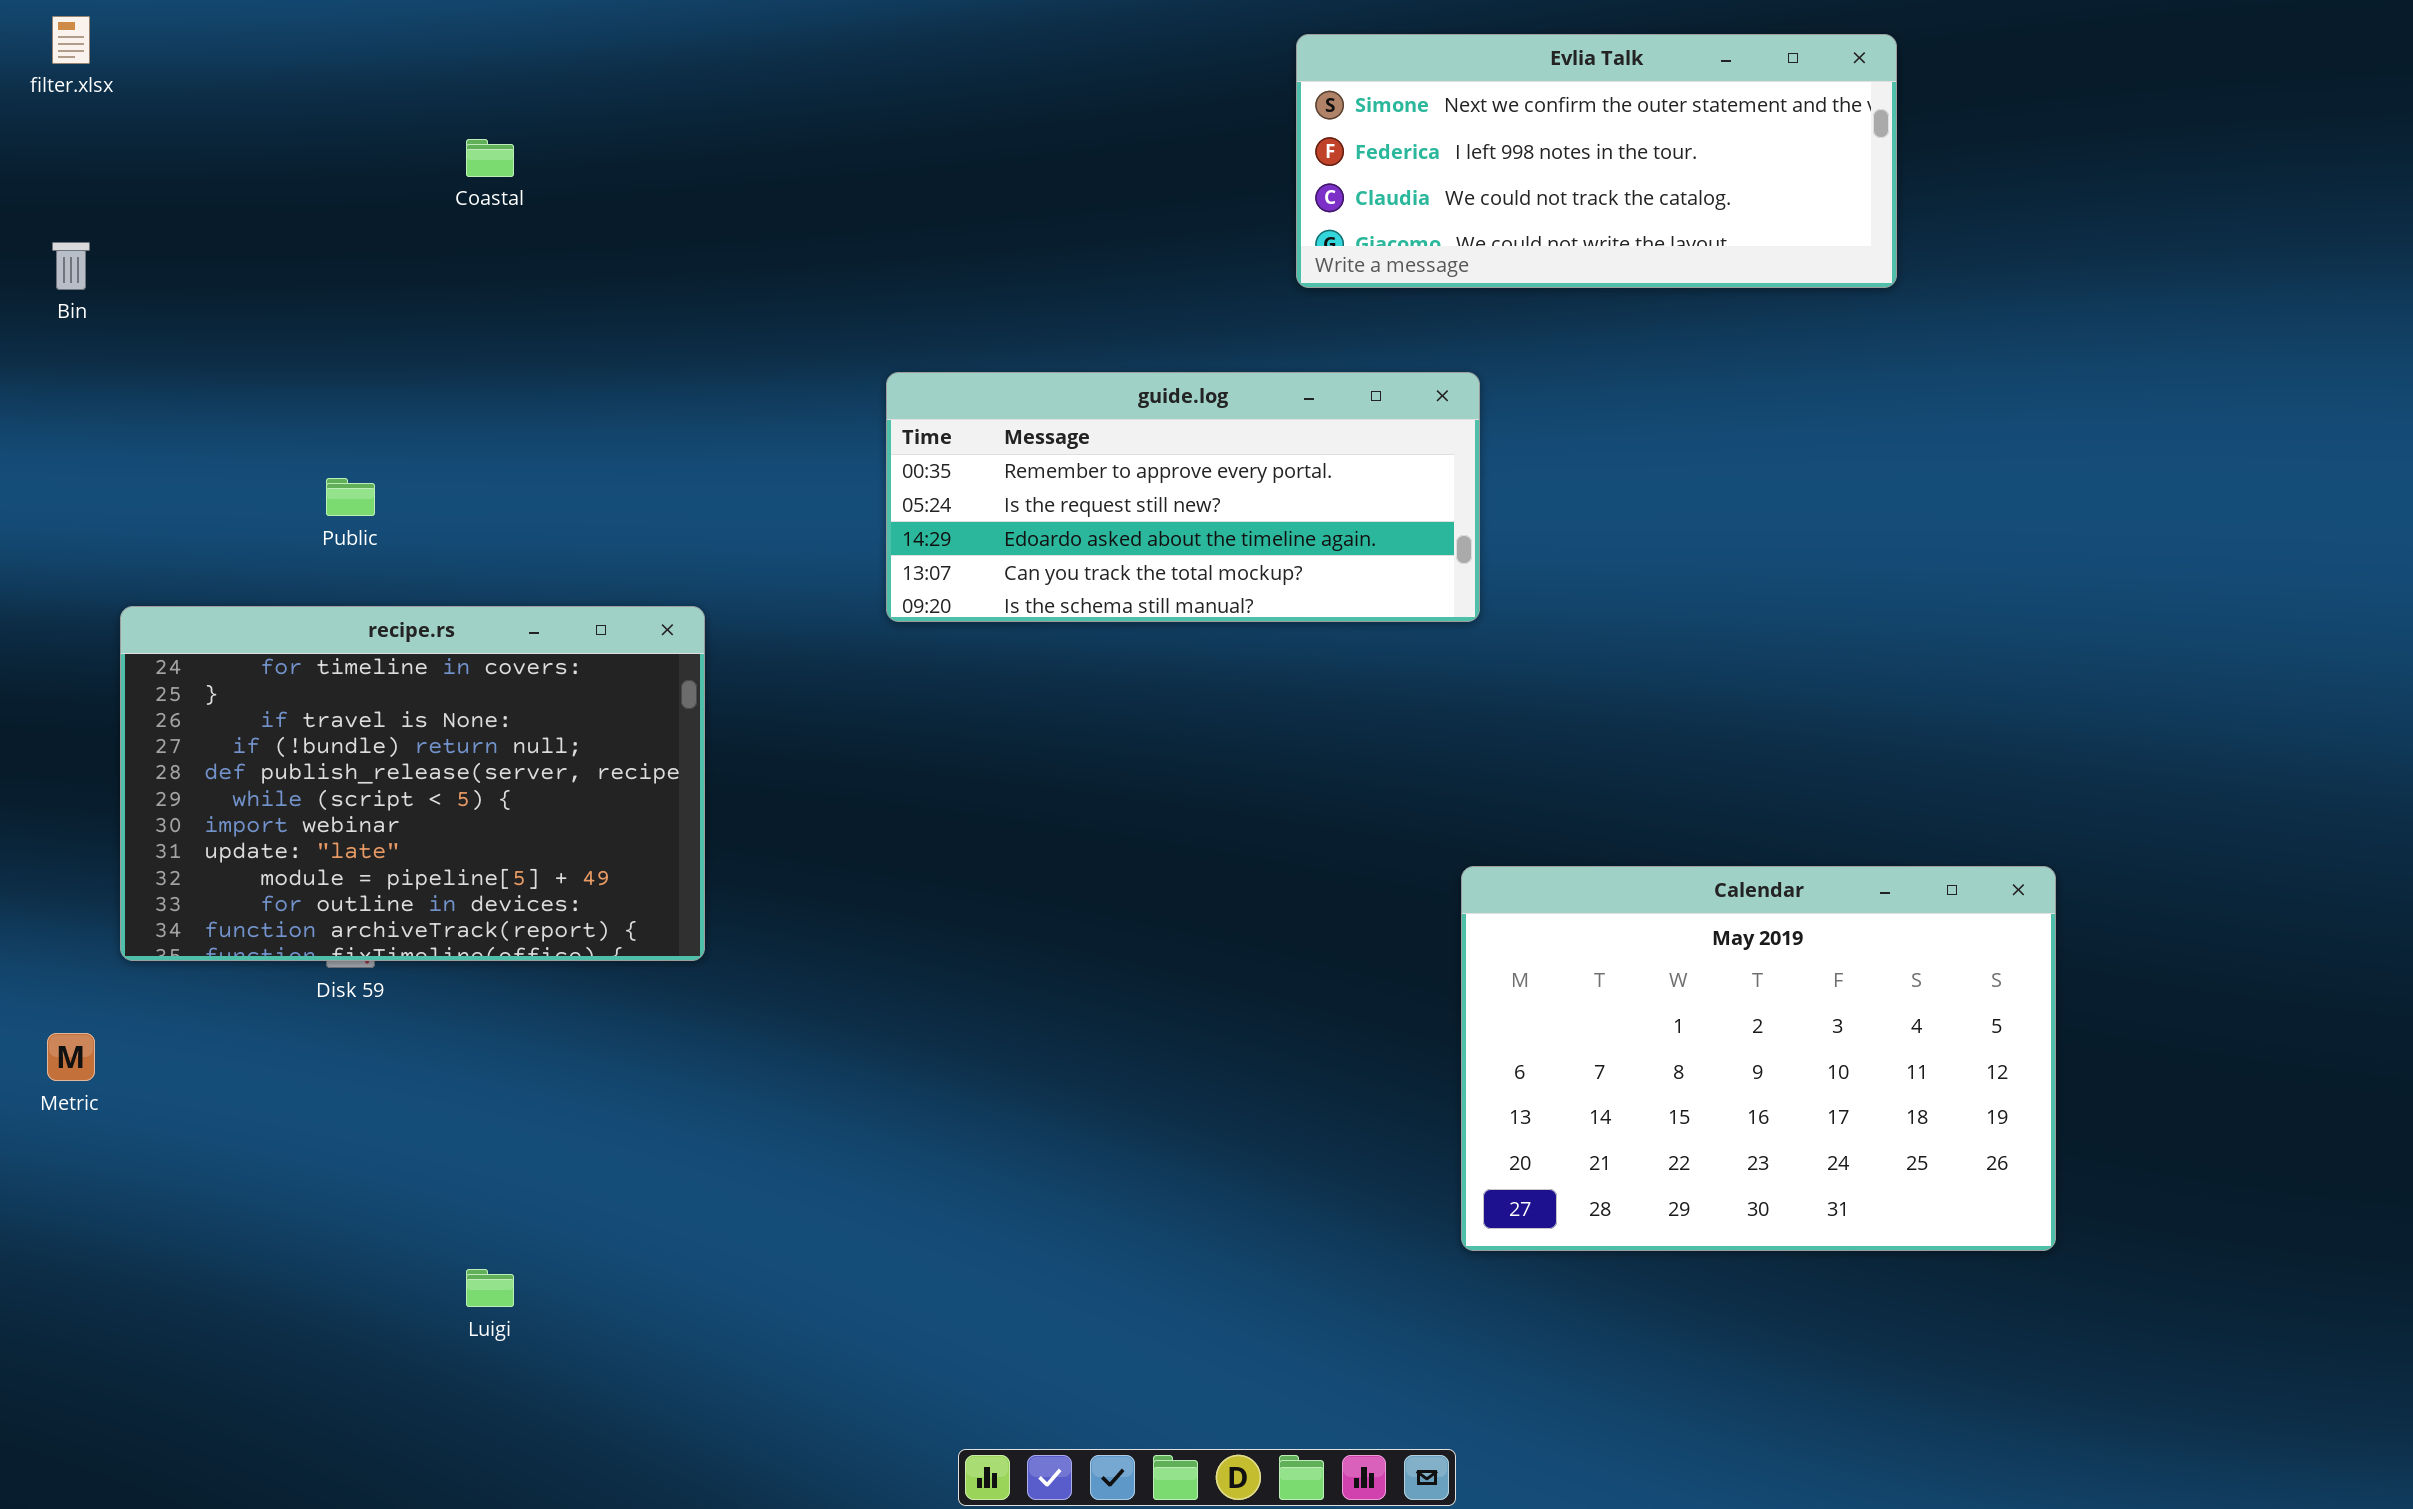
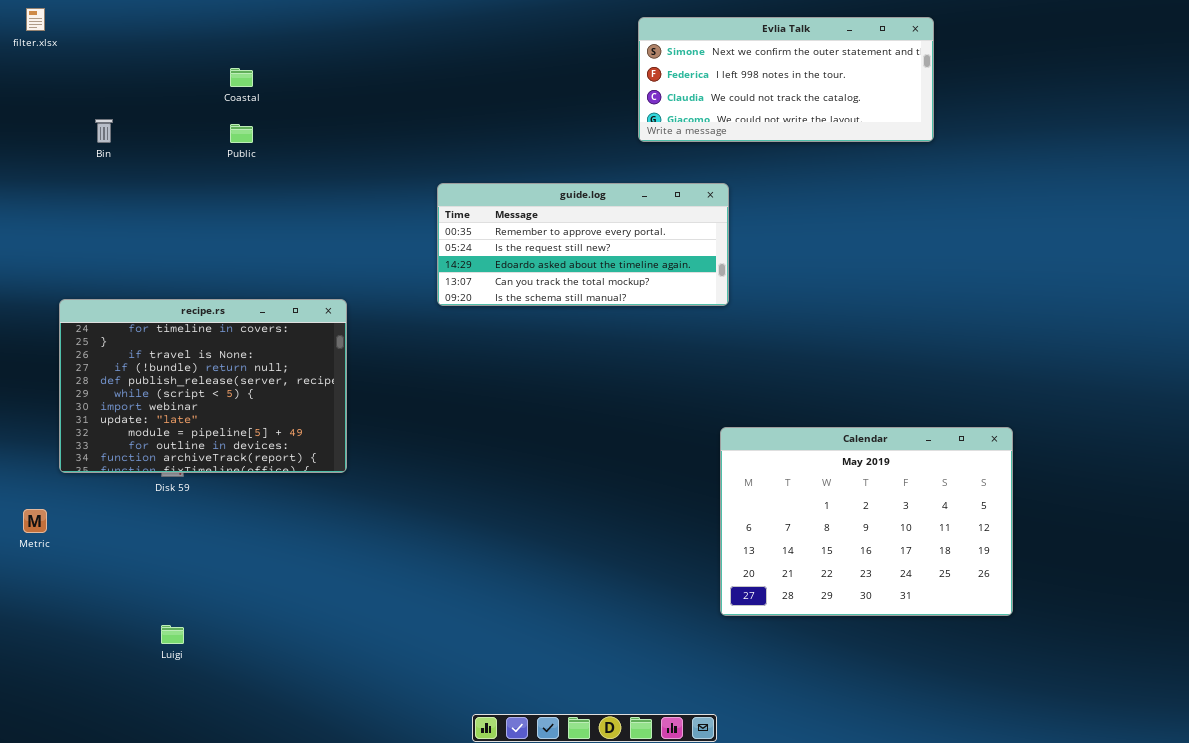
Bin: [52,242,90,290] -> [95,119,113,143], moved
Public: [326,478,375,516] -> [230,124,253,143], moved
Luigi: [466,1269,514,1307] -> [161,625,184,644], moved

